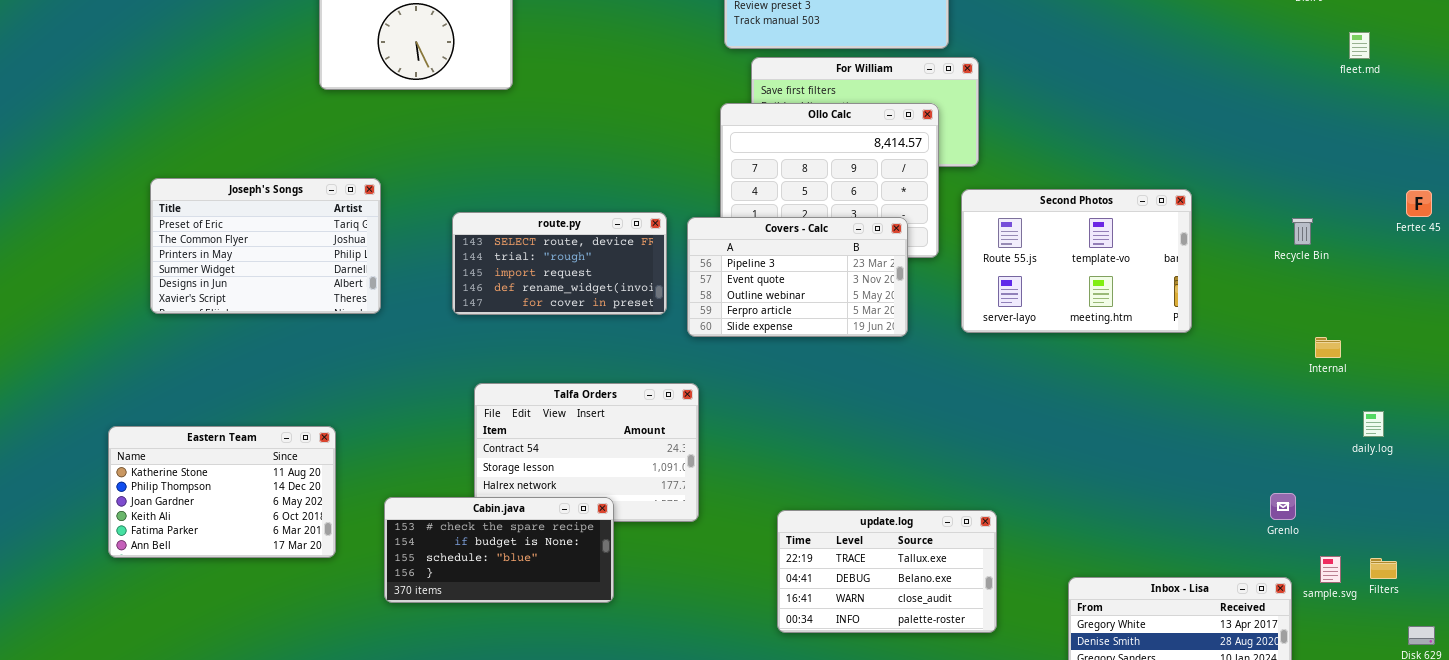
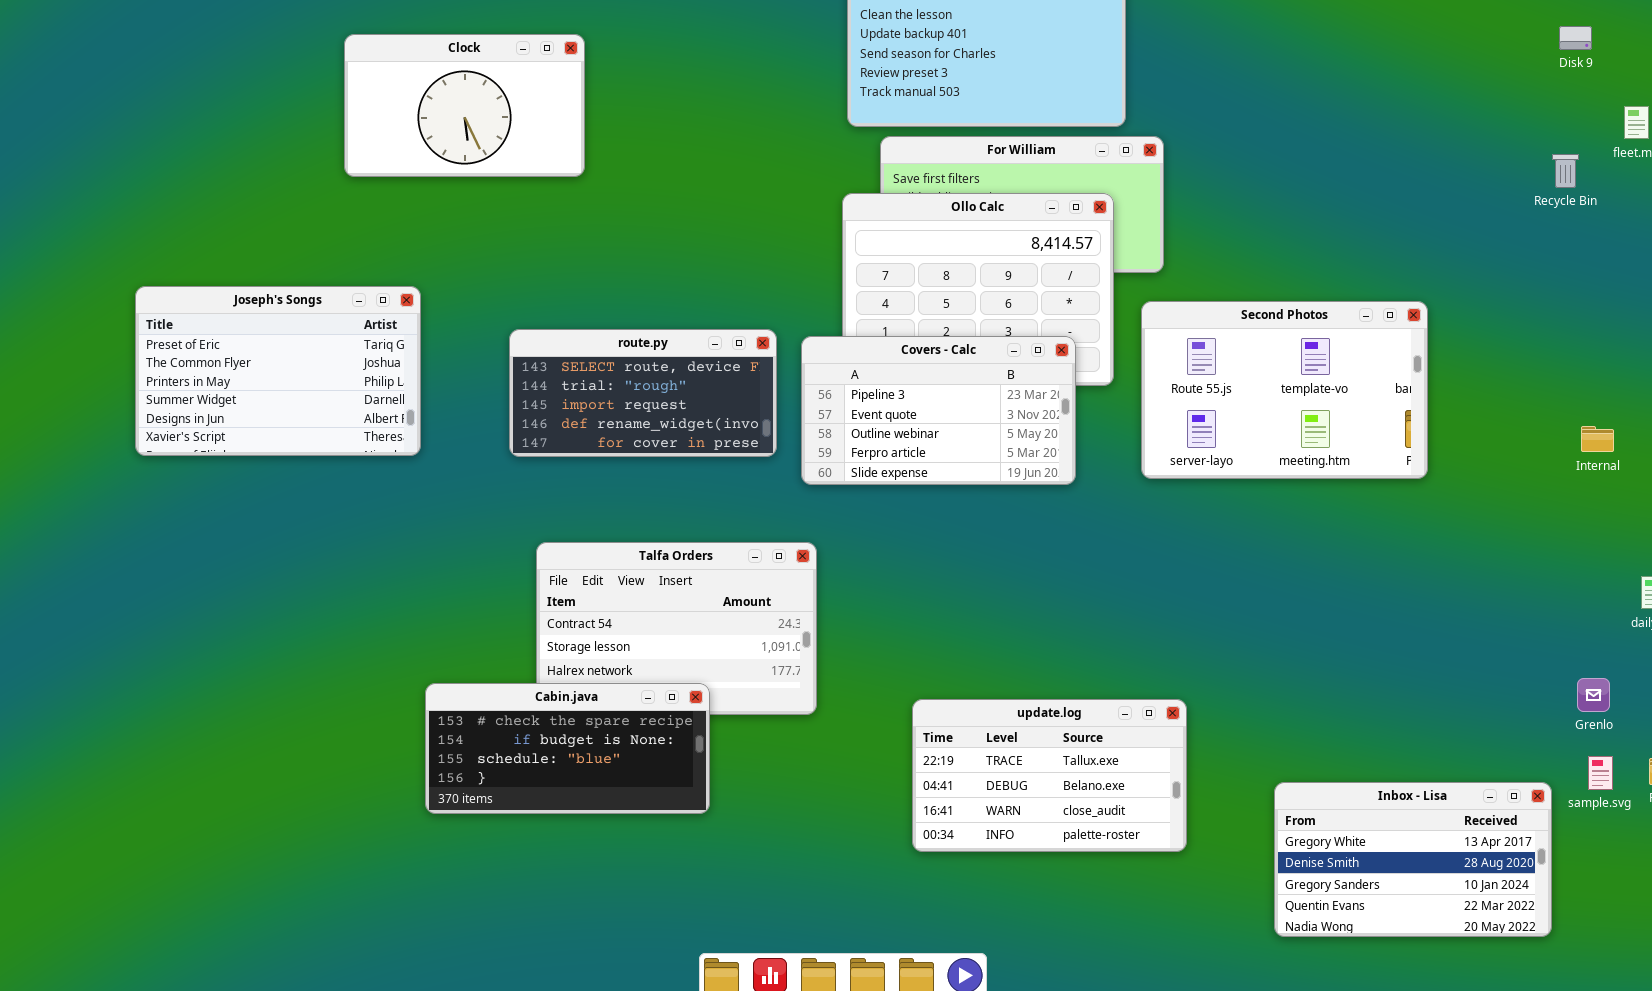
Recycle Bin: [1292,218,1313,245] -> [1552,154,1579,188], moved
Internal: [1315,337,1341,358] -> [1581,426,1614,452], moved
Eastern Team: [108,426,336,558] -> none, closed
Grenlo: [1270,493,1296,520] -> [1577,678,1610,712], moved

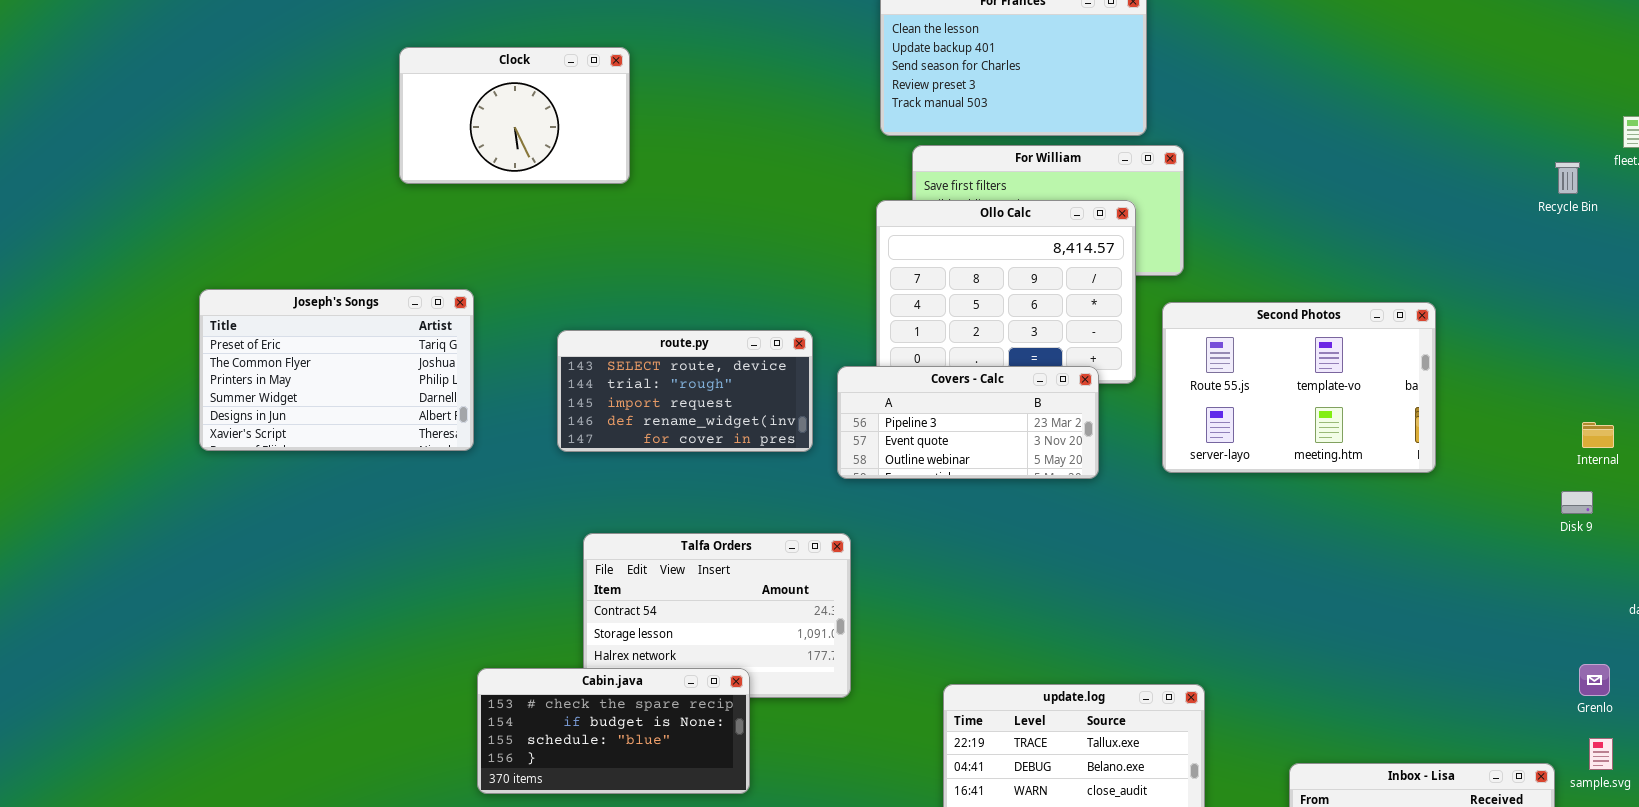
Disk 9: [1559,26,1592,50] -> [1561,491,1593,514], moved
Covers - Calc: [801,336,1076,485] -> [837,366,1099,479], resized

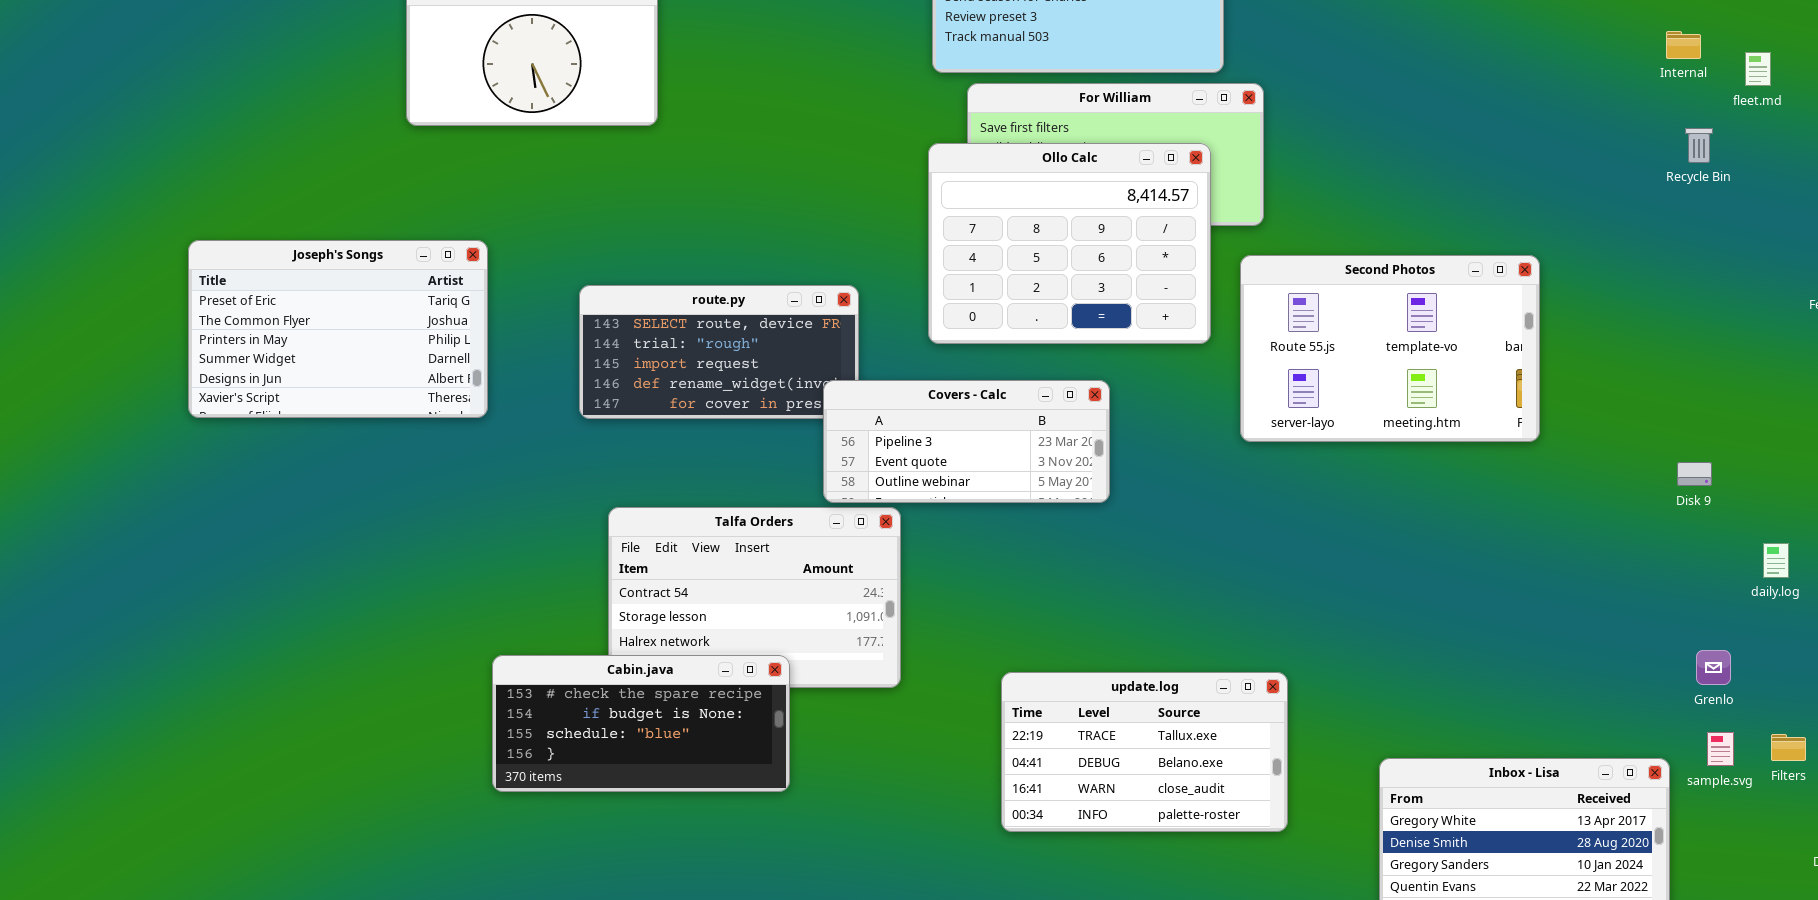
Recycle Bin: [1555,162,1580,194] -> [1685,128,1713,163], moved
Covers - Calc: [837,366,1099,479] -> [823,380,1110,503], moved
Internal: [1582,422,1614,448] -> [1666,31,1701,59], moved

